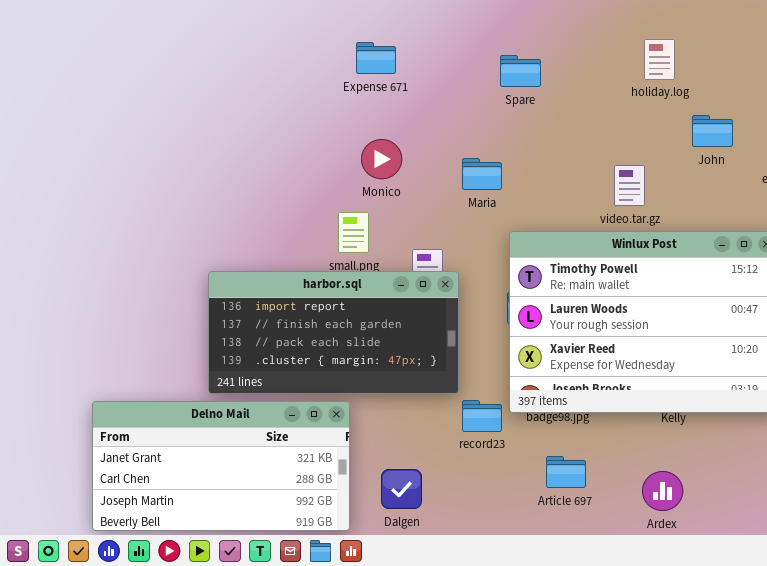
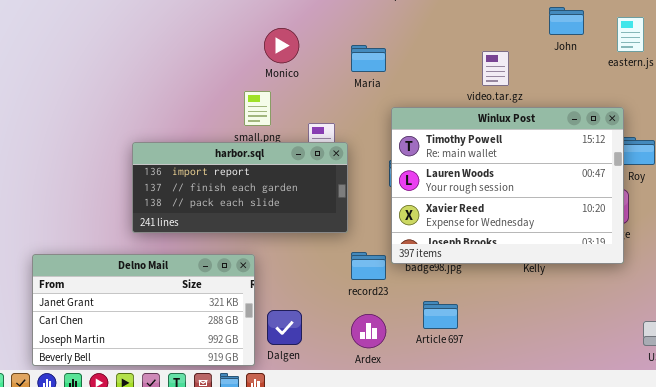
harbor.sql: [208,271,459,394] -> [132,142,348,233], resized
Dalgen: [381,469,422,509] -> [267,310,302,345], moved
Ardex: [642,471,683,511] -> [351,314,386,348], moved

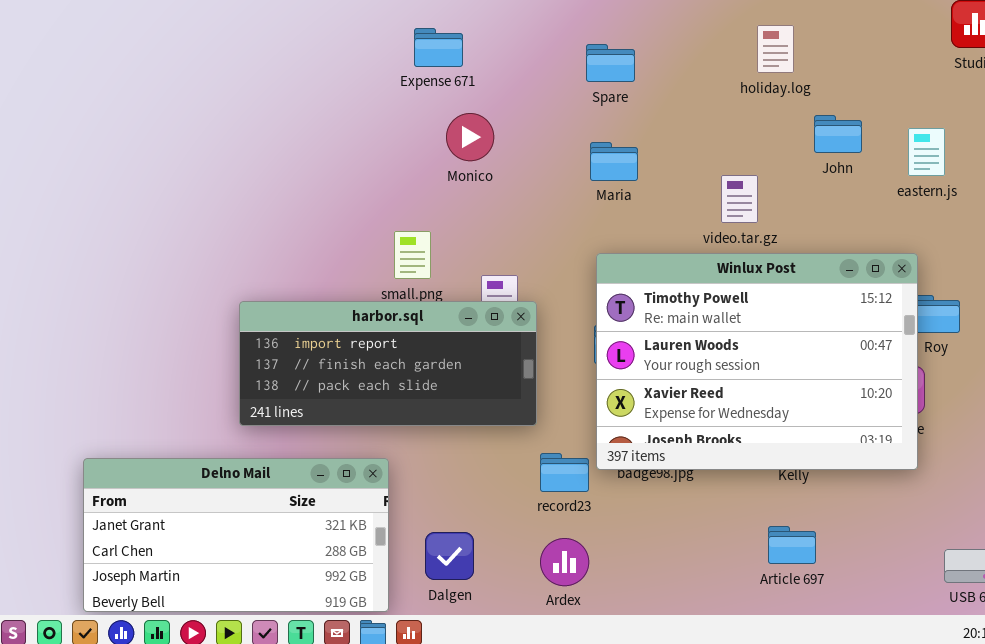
Monico: [264,28,299,63] -> [446,113,494,161], moved
Maria: [351,45,386,72] -> [590,142,638,181], moved
Delno Mail: [32,254,255,366] -> [83,458,389,612], moved
Article 697: [423,301,458,329] -> [768,526,816,564], moved

